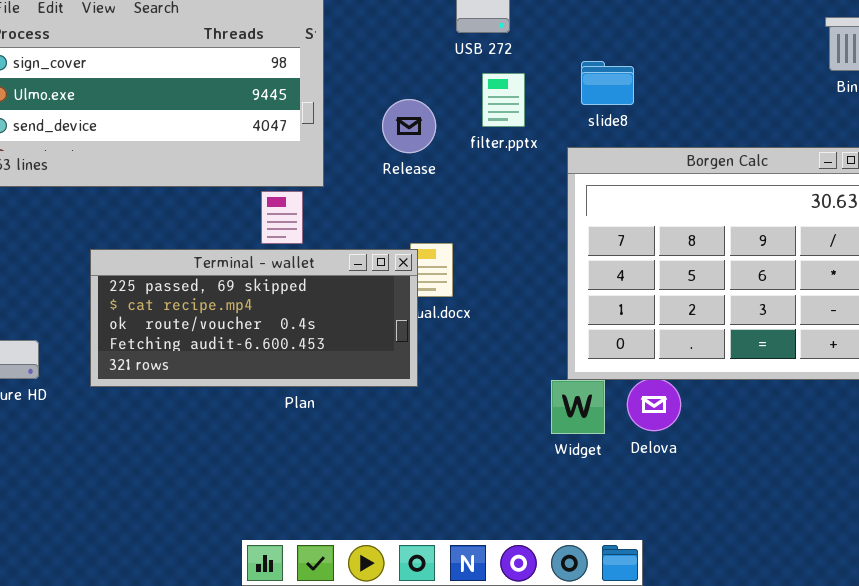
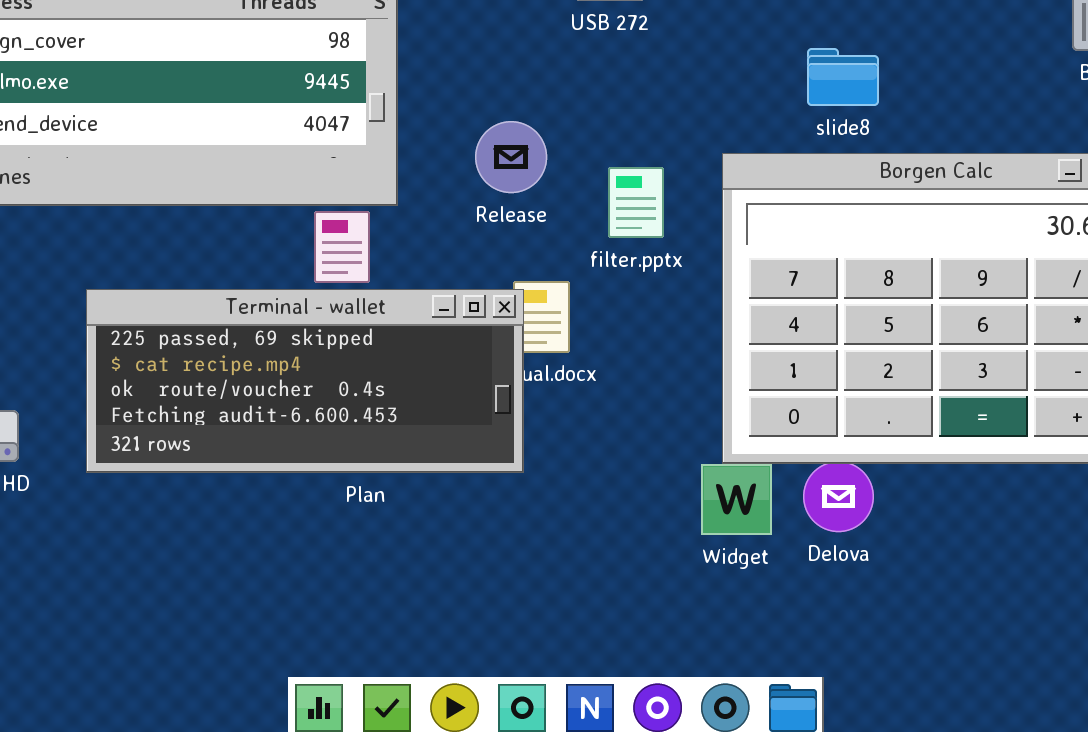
slide8: [581,61,634,105] -> [807,48,879,106], moved
filter.pptx: [482,73,525,127] -> [608,167,664,238], moved
Release: [382,99,436,153] -> [475,121,547,193], moved

